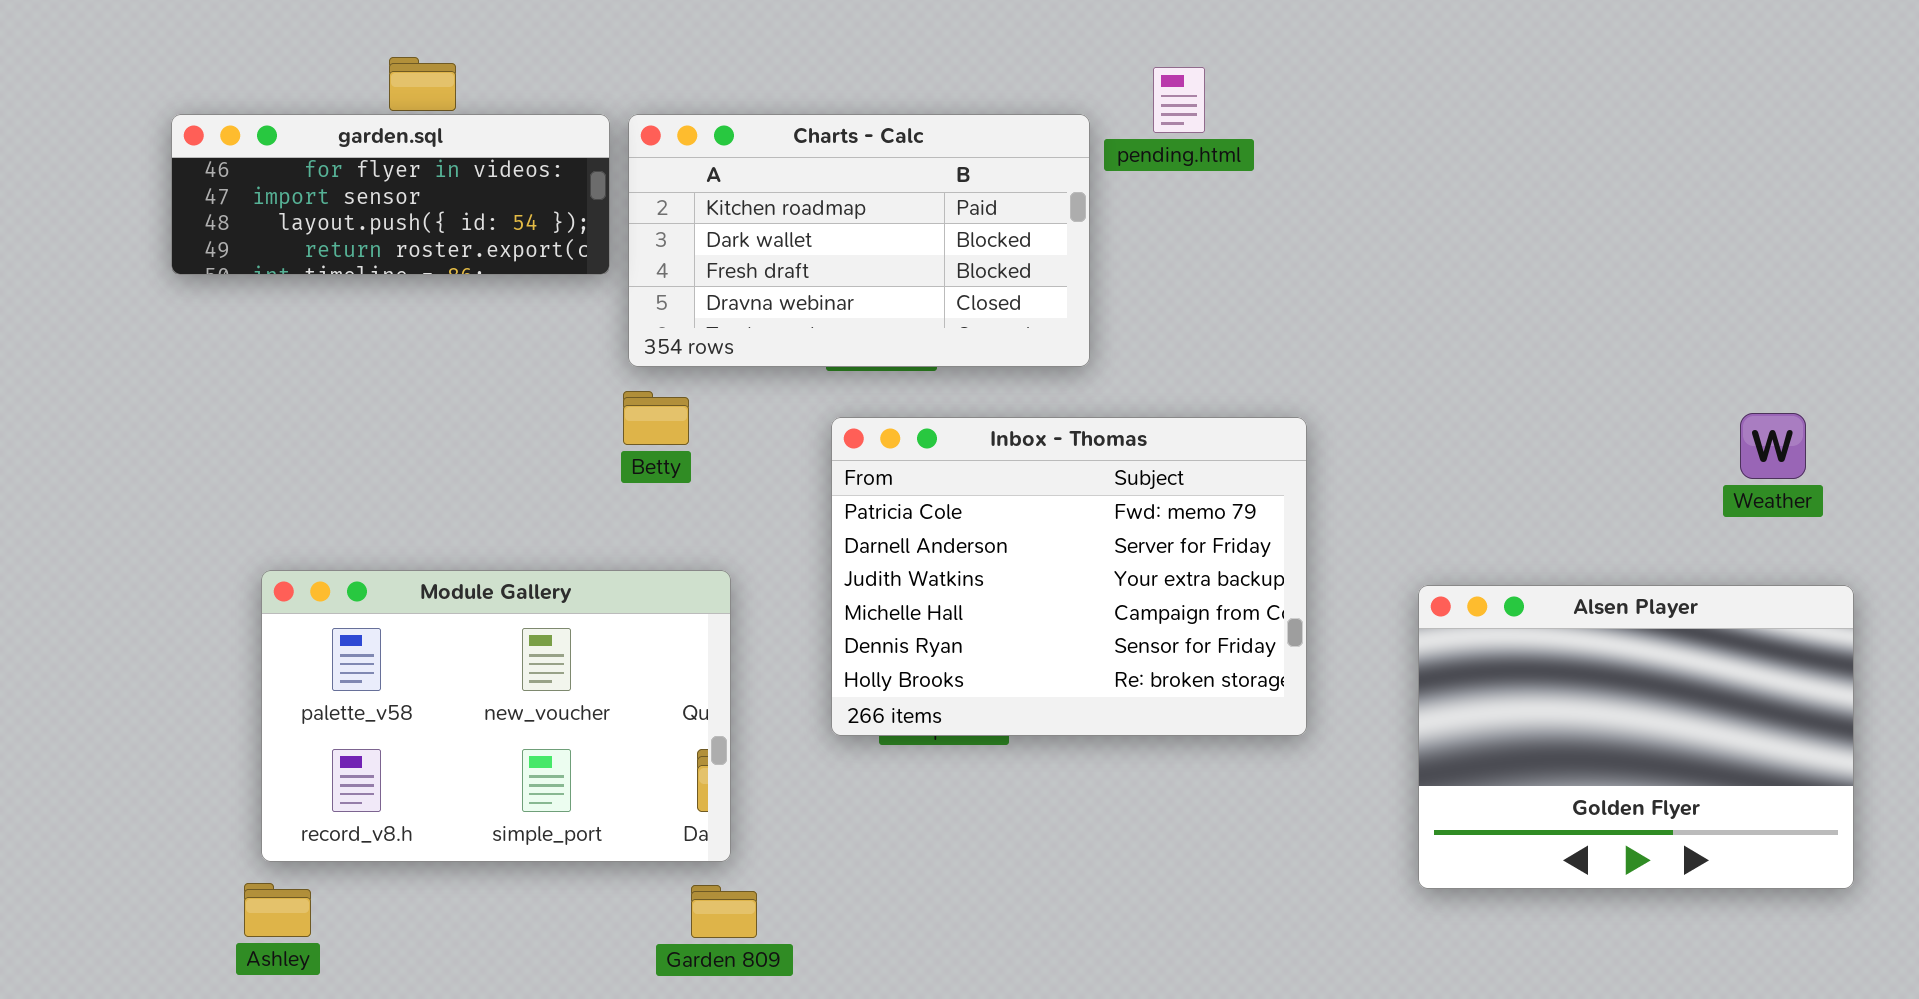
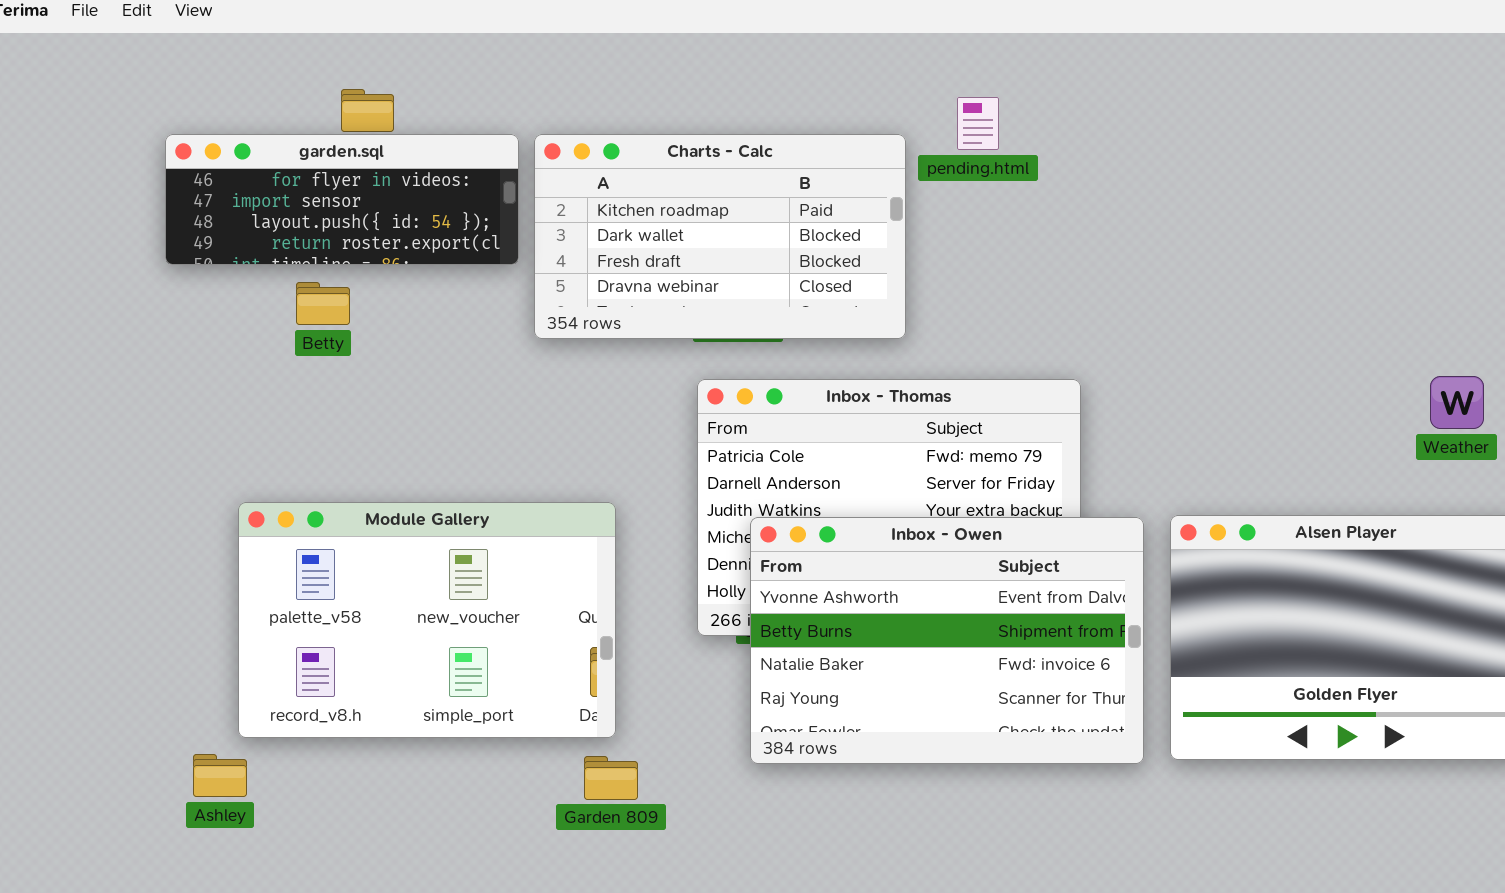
Betty: [623,391,689,445] -> [296,282,350,325], moved
Inbox - Owen: none -> [750,517,1144,764], opened
Ashley: [244,883,311,937] -> [193,754,247,797], moved

